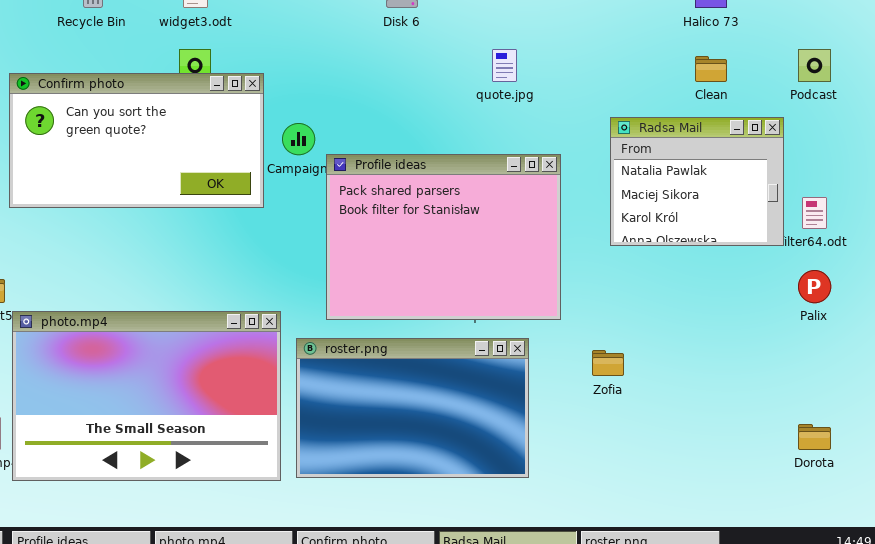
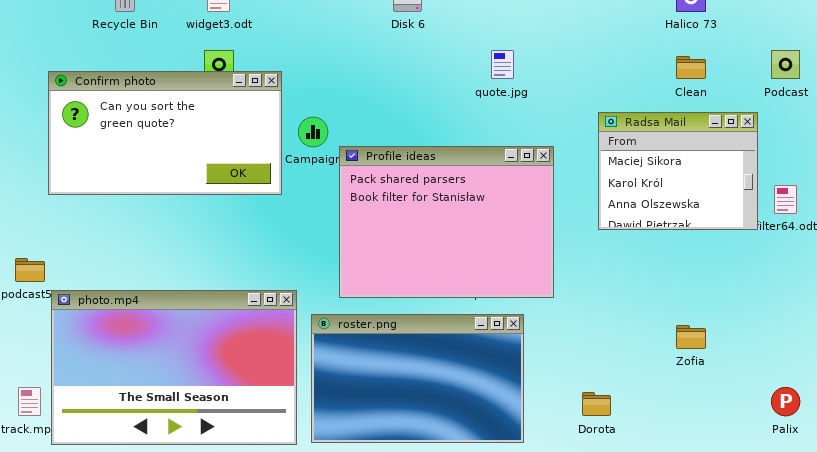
Radsa Mail: [610,117,784,246] -> [598,112,758,230], scrolled down 1 row
Palix: [798,270,831,303] -> [771,387,800,416], moved
Zofia: [592,350,624,376] -> [676,325,706,349], moved
Dorota: [798,424,831,450] -> [582,392,611,416], moved

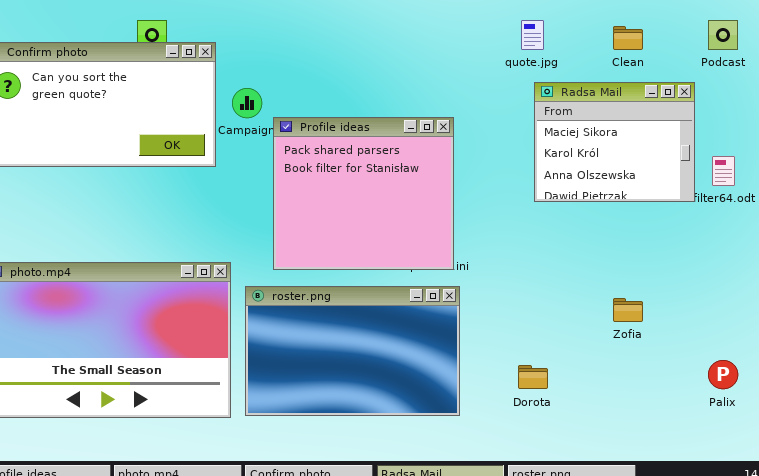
quote.jpg: [491,50,514,79] -> [521,20,544,50], moved
Profile ideas: [339,146,554,298] -> [273,117,454,270], resized

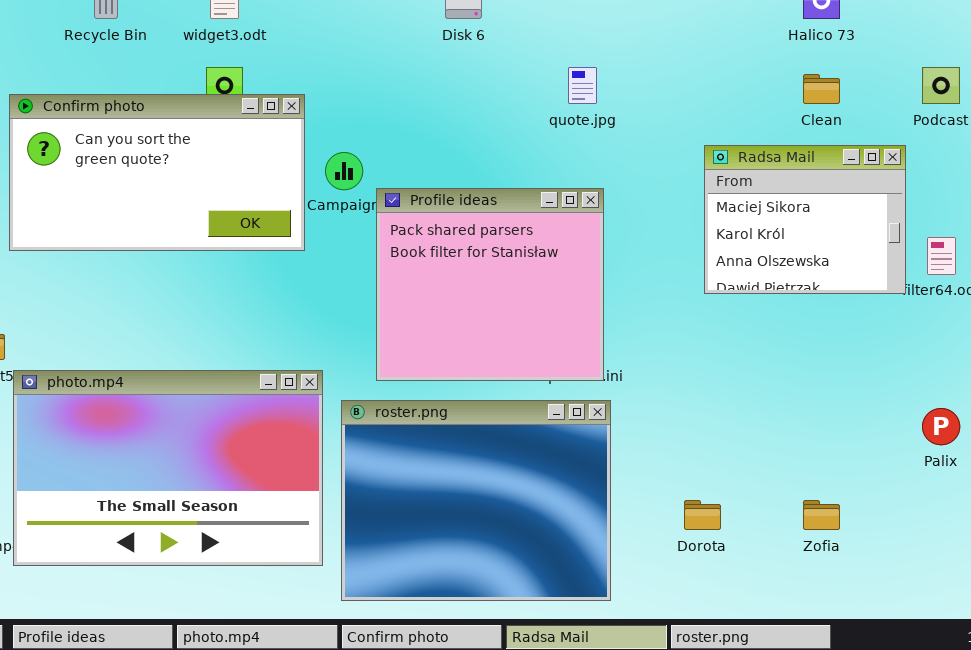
quote.jpg: [521,20,544,50] -> [568,67,597,104], moved
roster.png: [245,286,460,416] -> [341,400,611,601], resized
Zofia: [613,298,643,322] -> [803,500,840,530], moved
Palix: [708,360,738,389] -> [922,408,960,445], moved

